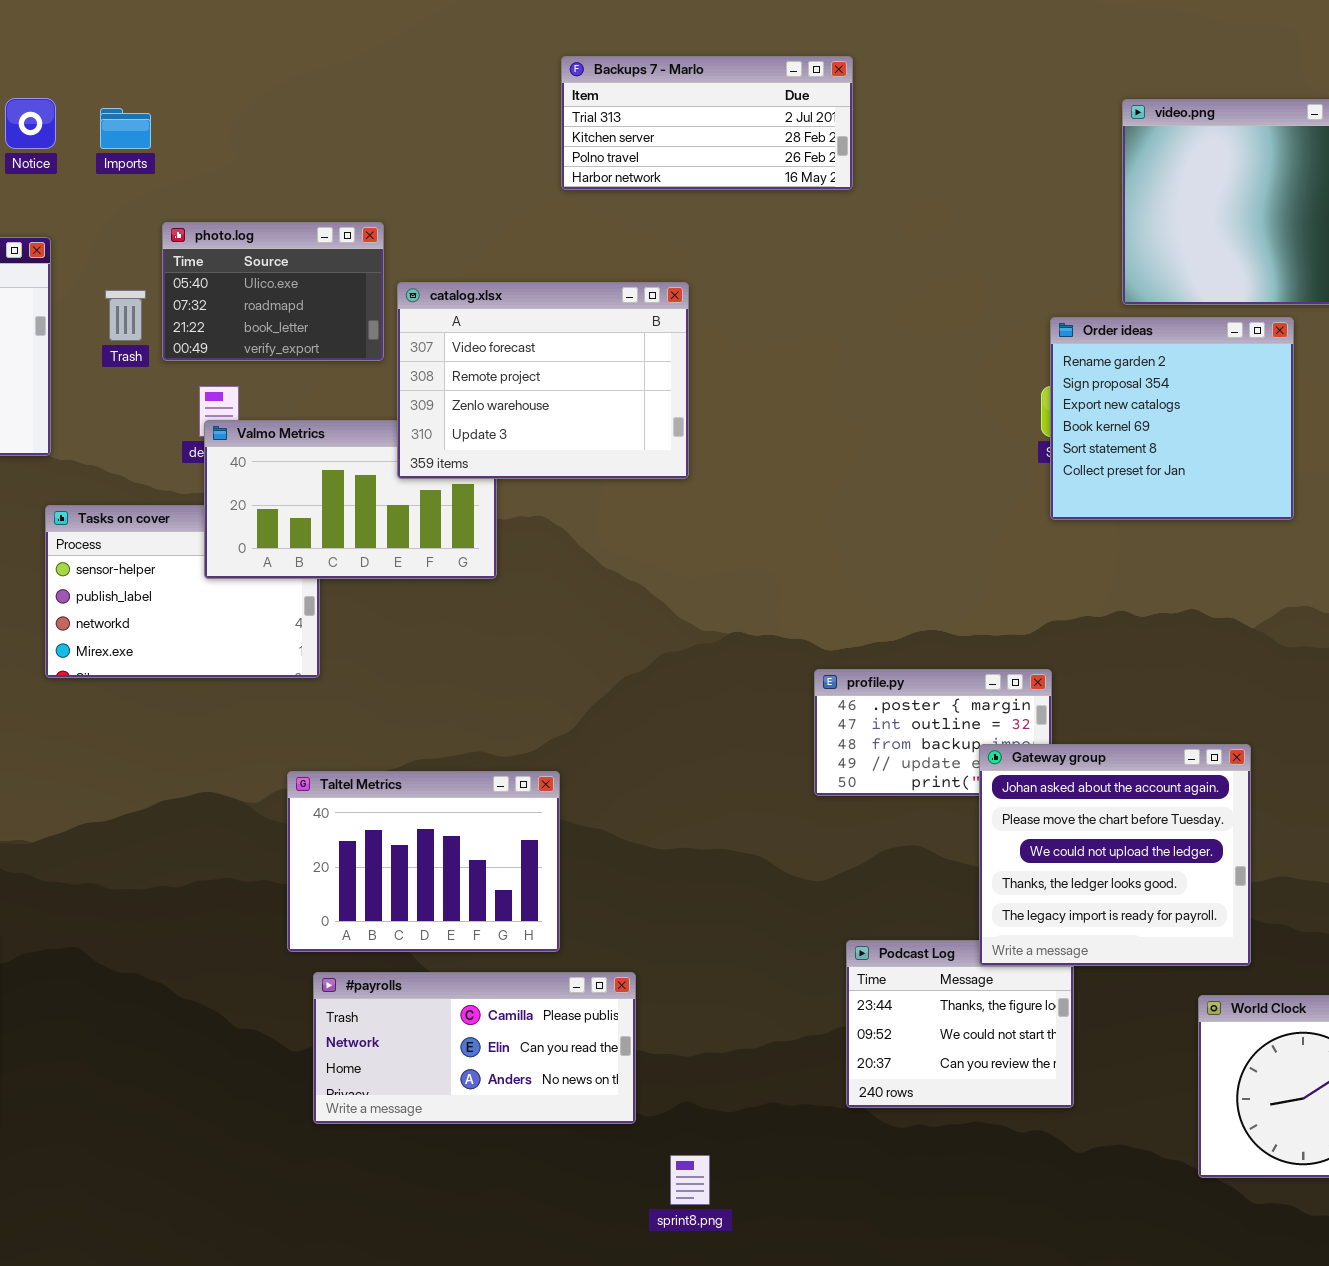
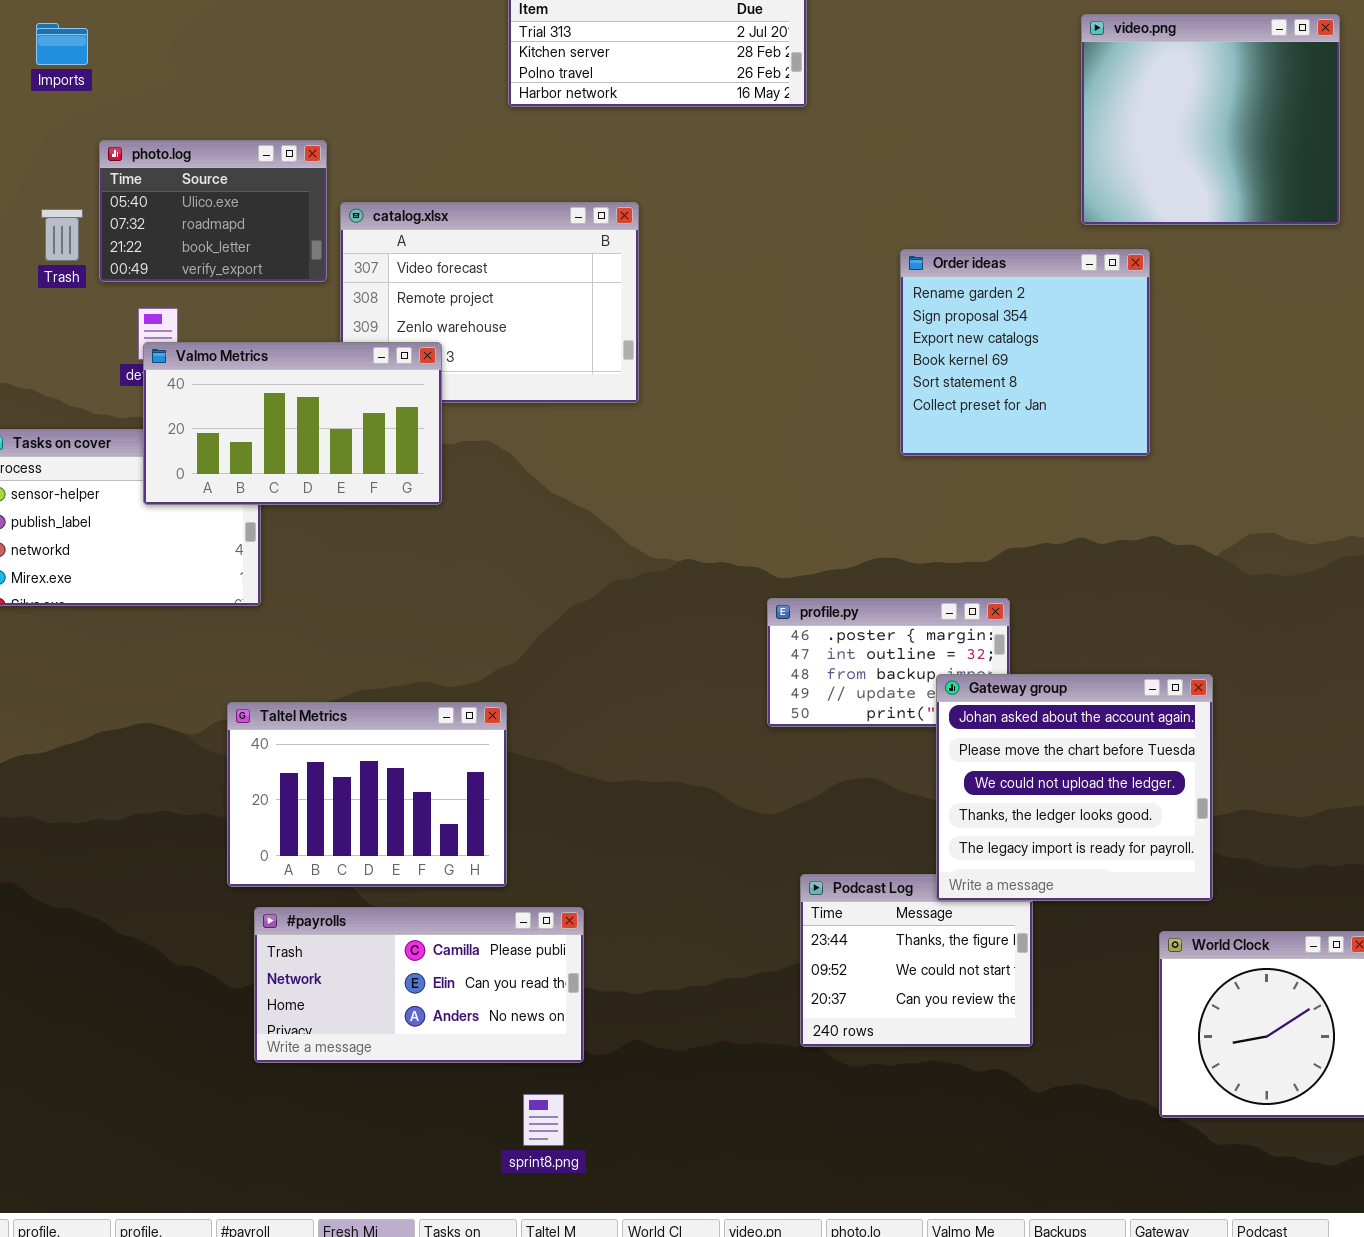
Order ideas: [1050,317,1294,520] -> [900,249,1150,456], moved
Valmo Metrics: [204,420,497,579] -> [143,342,442,505], raised
sprint8.png: [670,1155,710,1205] -> [523,1094,564,1146], moved

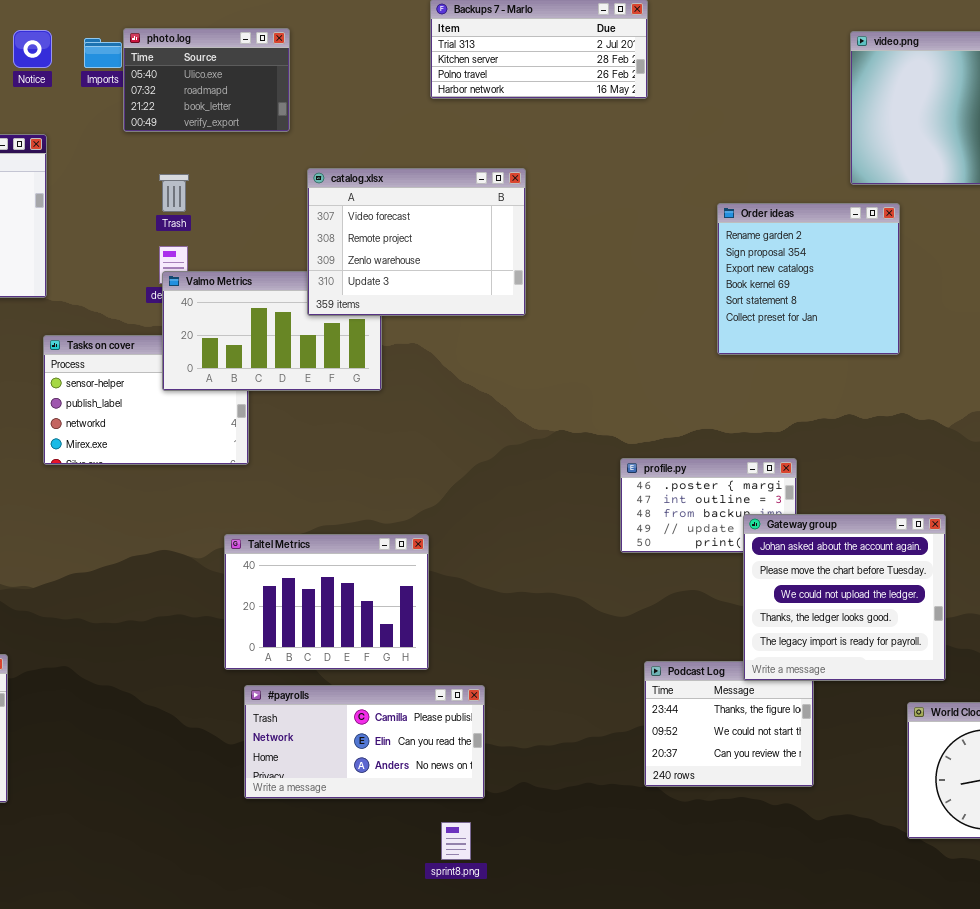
photo.log: [99,140,327,282] -> [123,28,290,132], moved
catalog.xlsx: [340,202,639,403] -> [307,168,526,316], raised
Trash: [41,209,83,261] -> [159,174,189,212], moved

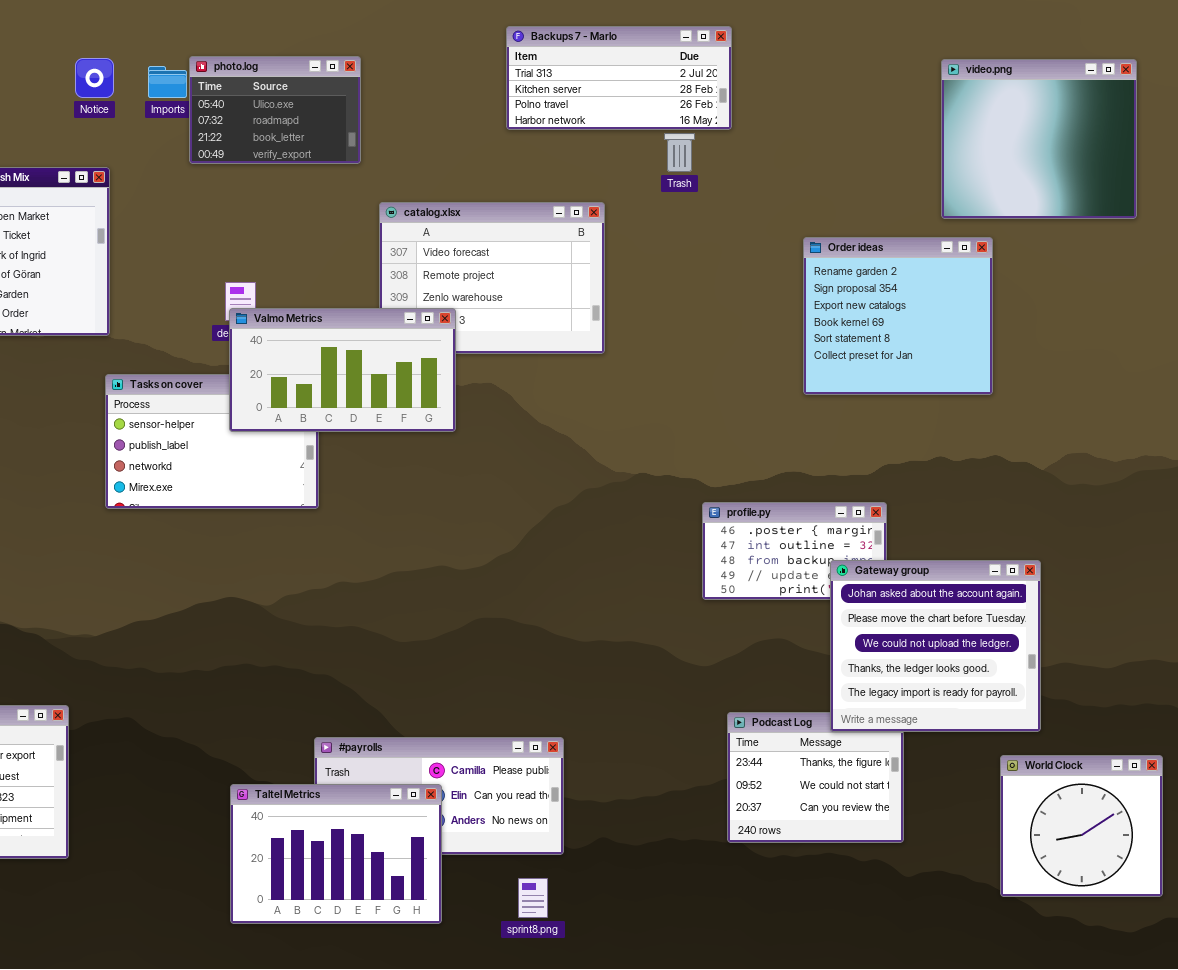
Trash: [159,174,189,212] -> [664,133,695,172], moved
Valmo Metrics: [162,271,382,391] -> [229,308,456,432], raised
Taltel Metrics: [224,534,429,670] -> [230,784,442,924], moved

